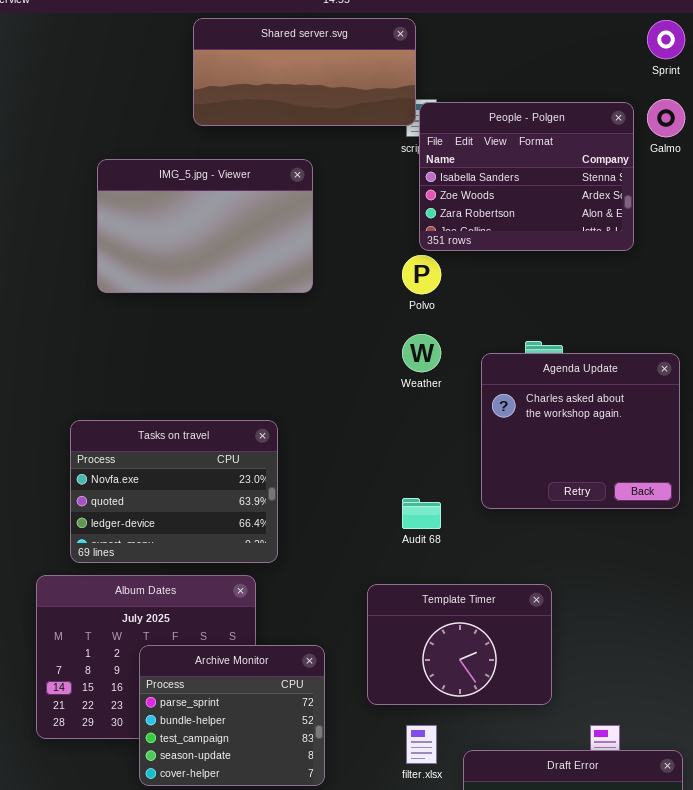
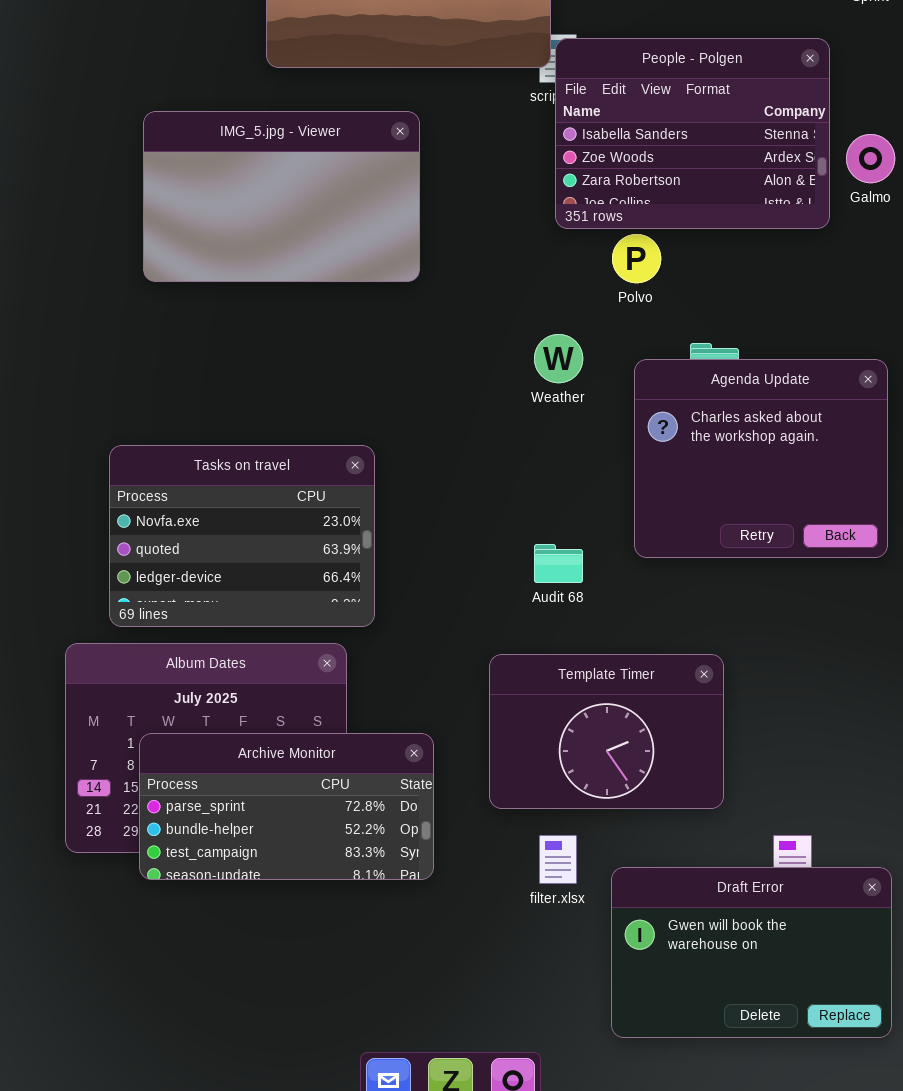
Galmo: [647,99,685,137] -> [846,134,895,183], moved
Polvo: [402,255,441,294] -> [612,234,661,283], moved
Archive Monitor: [139,645,325,786] -> [139,733,434,880], resized

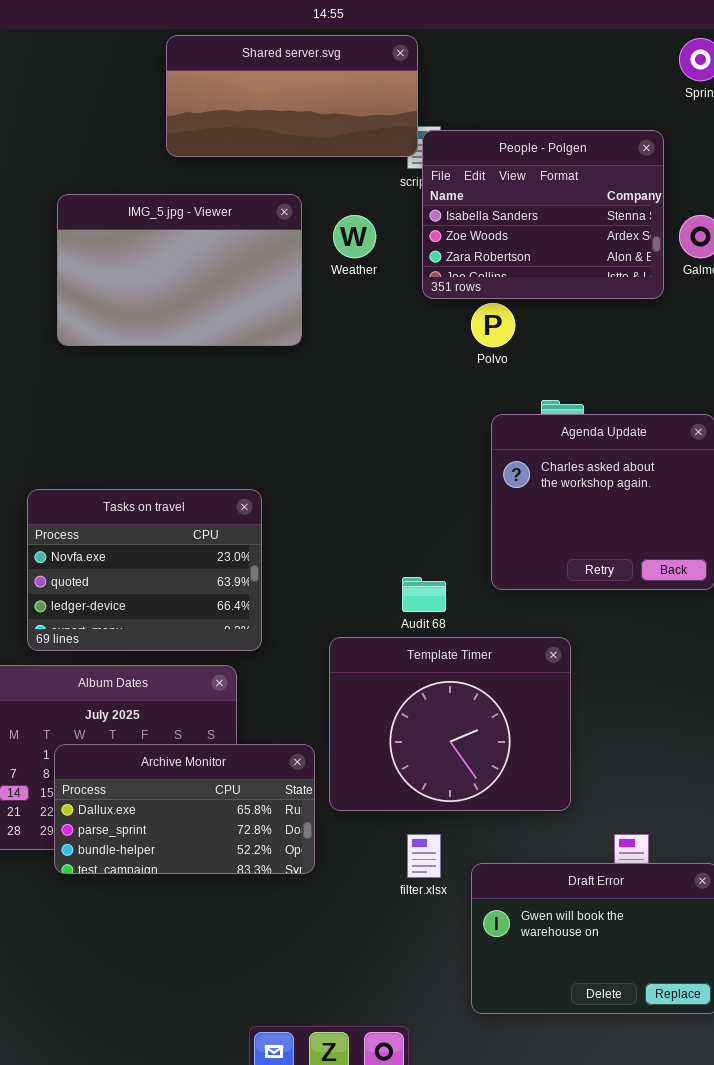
Weather: [534,334,583,383] -> [333,215,376,258], moved
Template Timer: [489,654,724,809] -> [329,637,571,811], resized
Archive Monitor: [139,733,434,880] -> [54,744,315,874], scrolled up 1 row

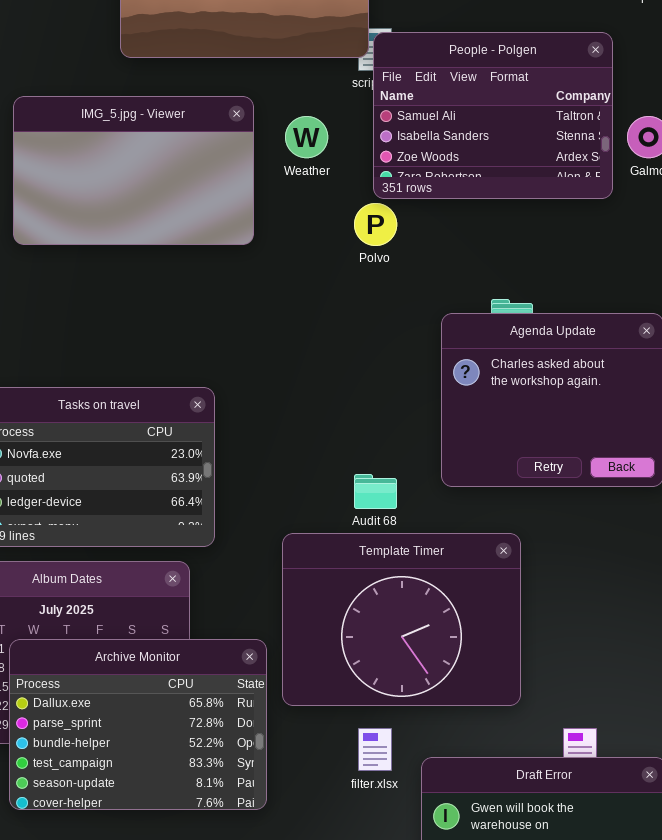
People - Polgen: [422,130,664,299] -> [373,32,613,199], scrolled up 1 row
Polvo: [471,303,515,347] -> [354,203,397,246], moved
Archive Monitor: [54,744,315,874] -> [9,639,267,810], resized

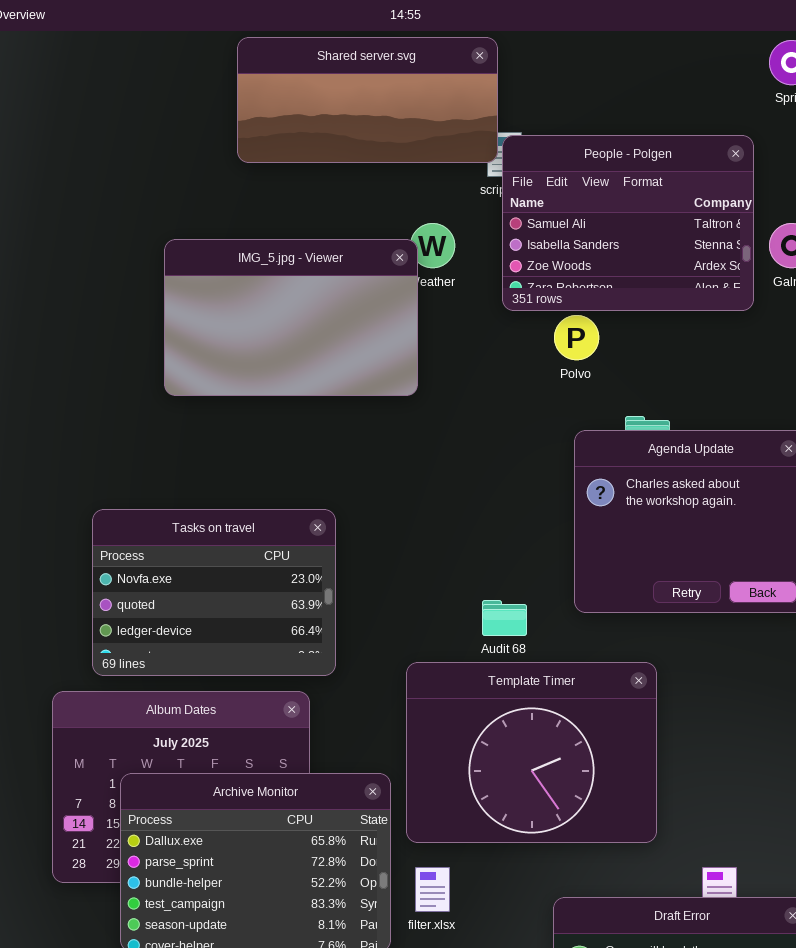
IMG_5.jpg - Viewer: [13,96,254,245] -> [164,239,418,396], moved
Polvo: [354,203,397,246] -> [554,315,599,360], moved
filter.xlsx: [358,728,392,771] -> [415,867,450,912], moved

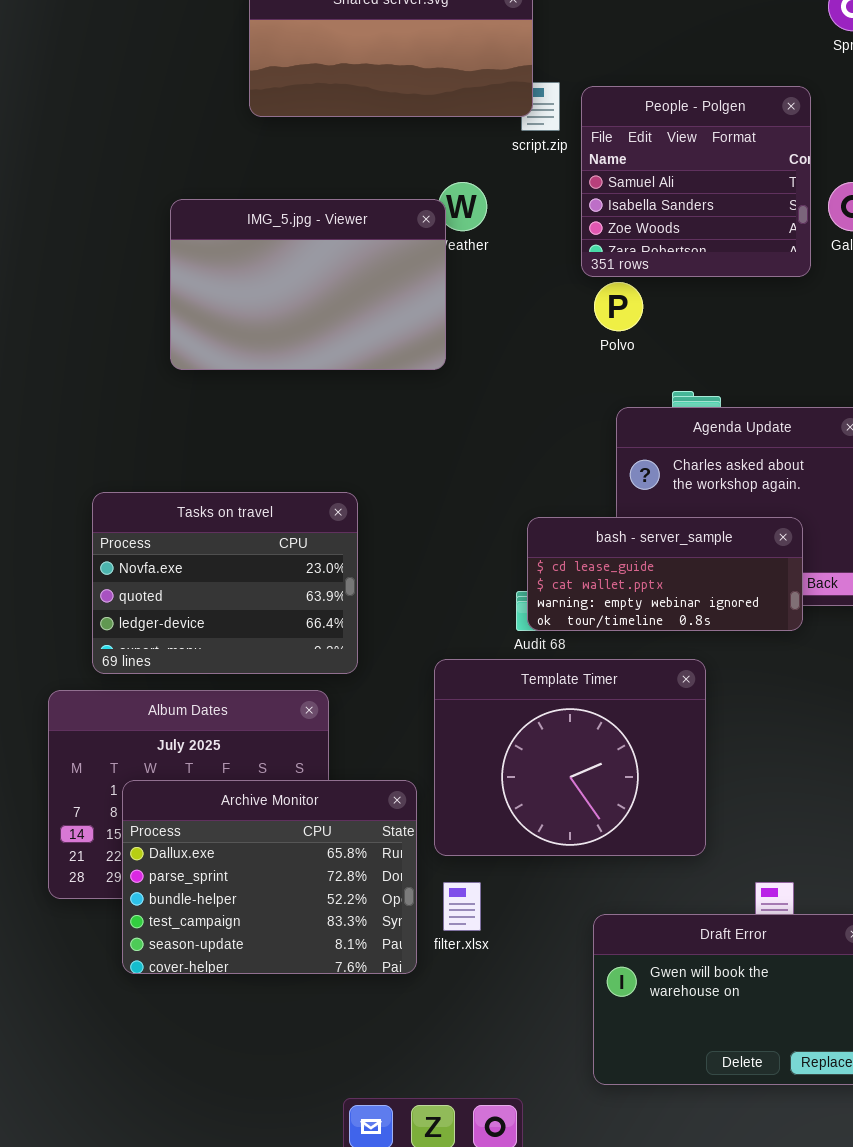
People - Polgen: [502,135,754,311] -> [581,86,811,277], resized
bash - server_sample: none -> [527,517,803,631], opened

